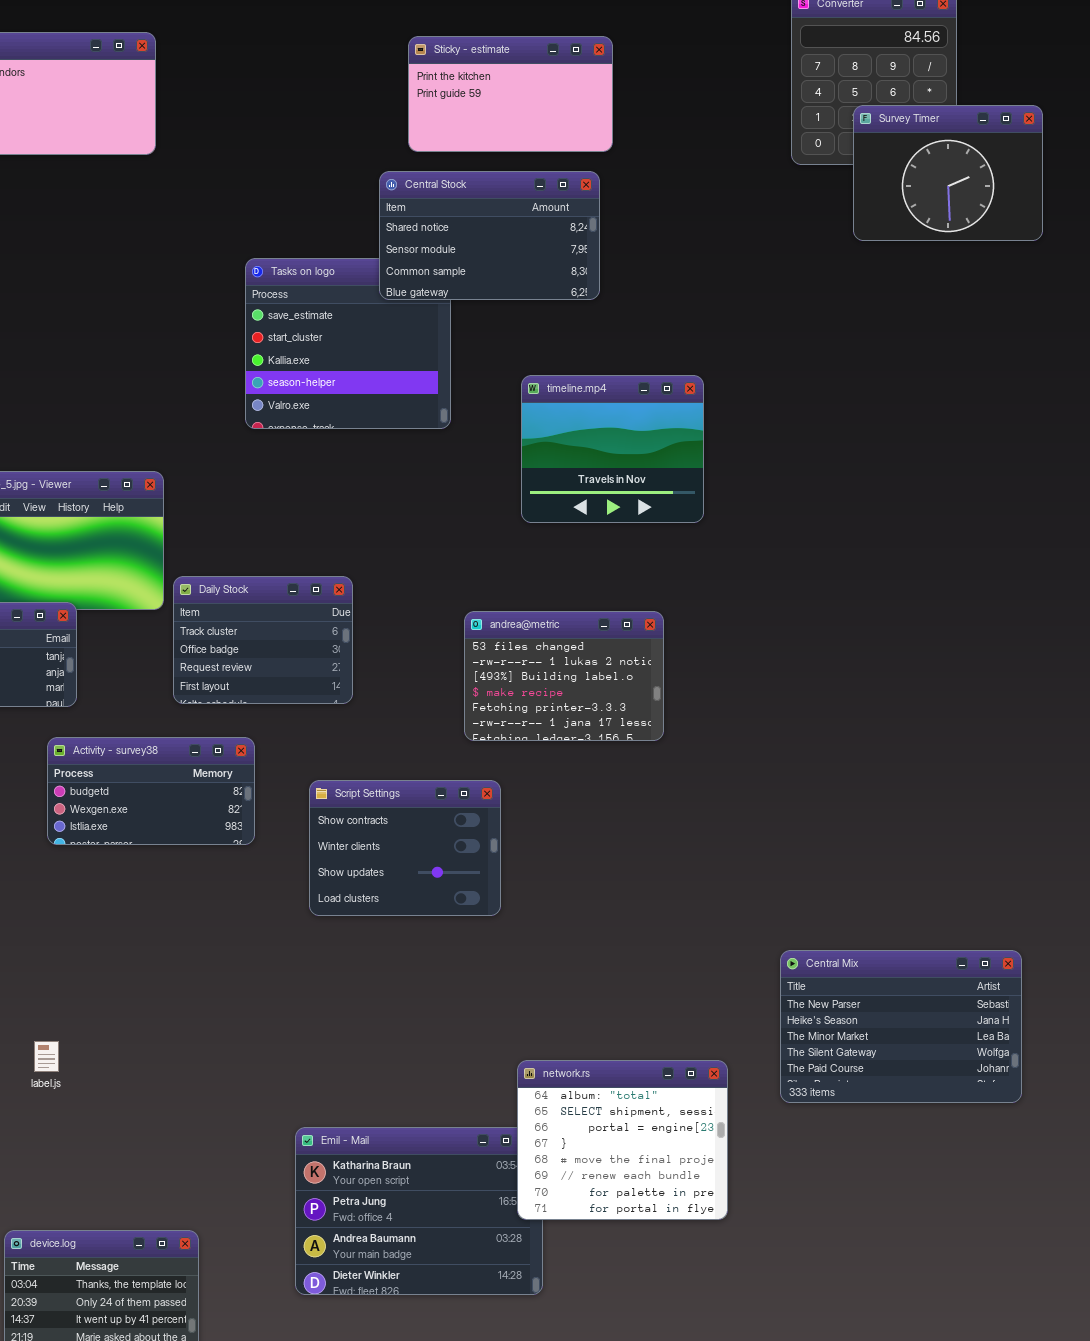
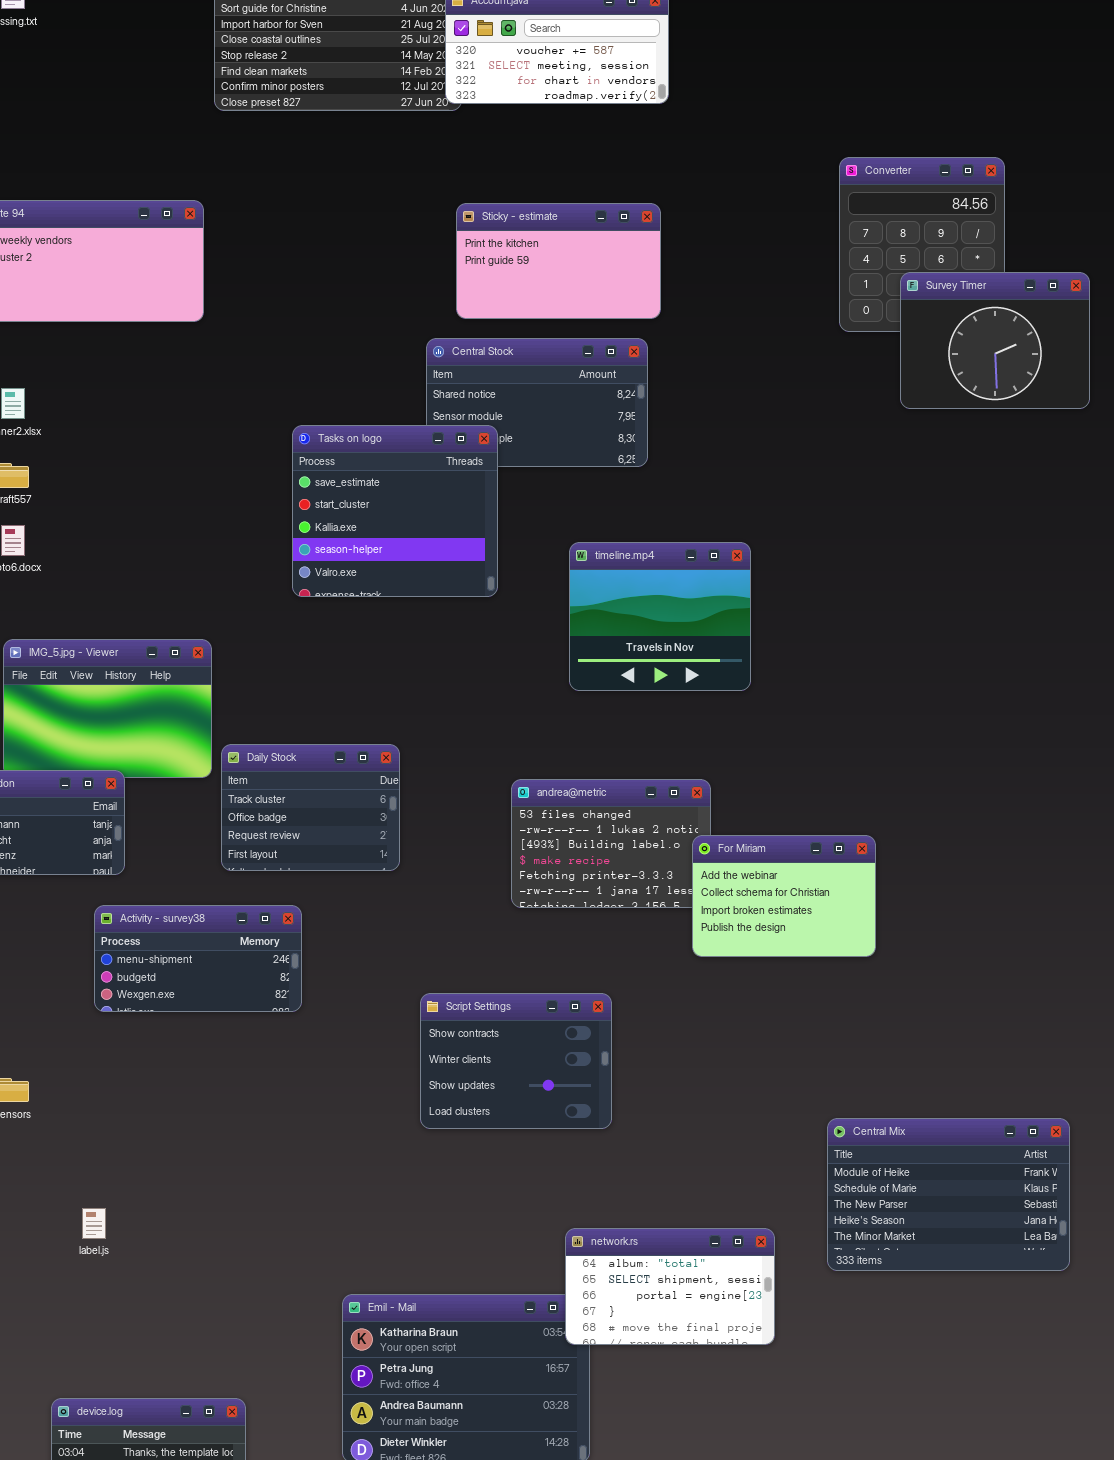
Tasks on logo: [245,258,451,429] -> [292,425,498,597], raised
For Miriam: none -> [692,835,876,957], opened
Activity - survey38: [47,737,255,845] -> [94,905,302,1012], scrolled up 1 row
Script Settings: [309,780,501,916] -> [420,993,612,1129], moved
Central Mix: [780,950,1022,1103] -> [827,1118,1070,1271], scrolled up 2 rows
network.rs: [517,1060,728,1220] -> [565,1228,775,1345], resized

